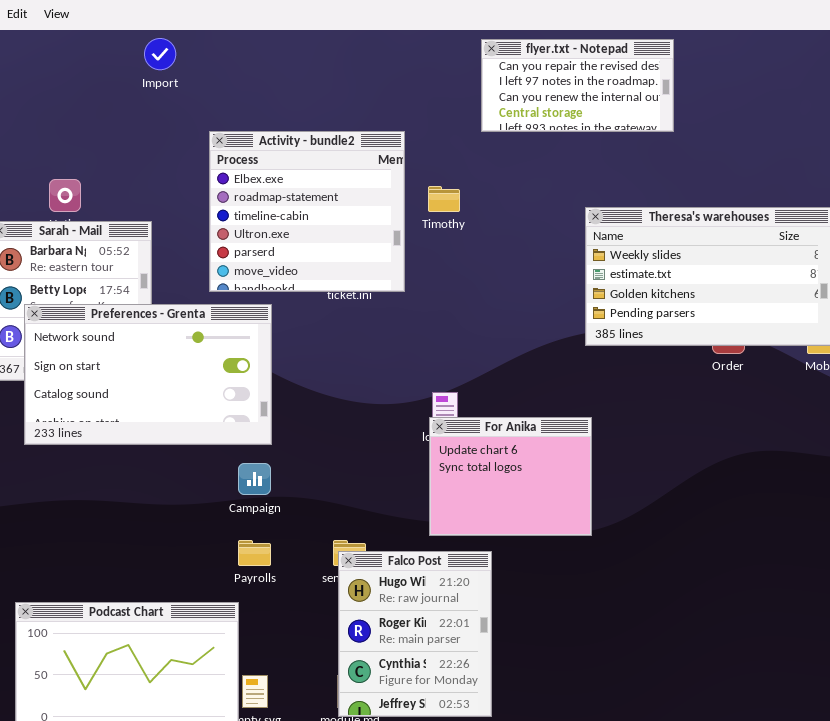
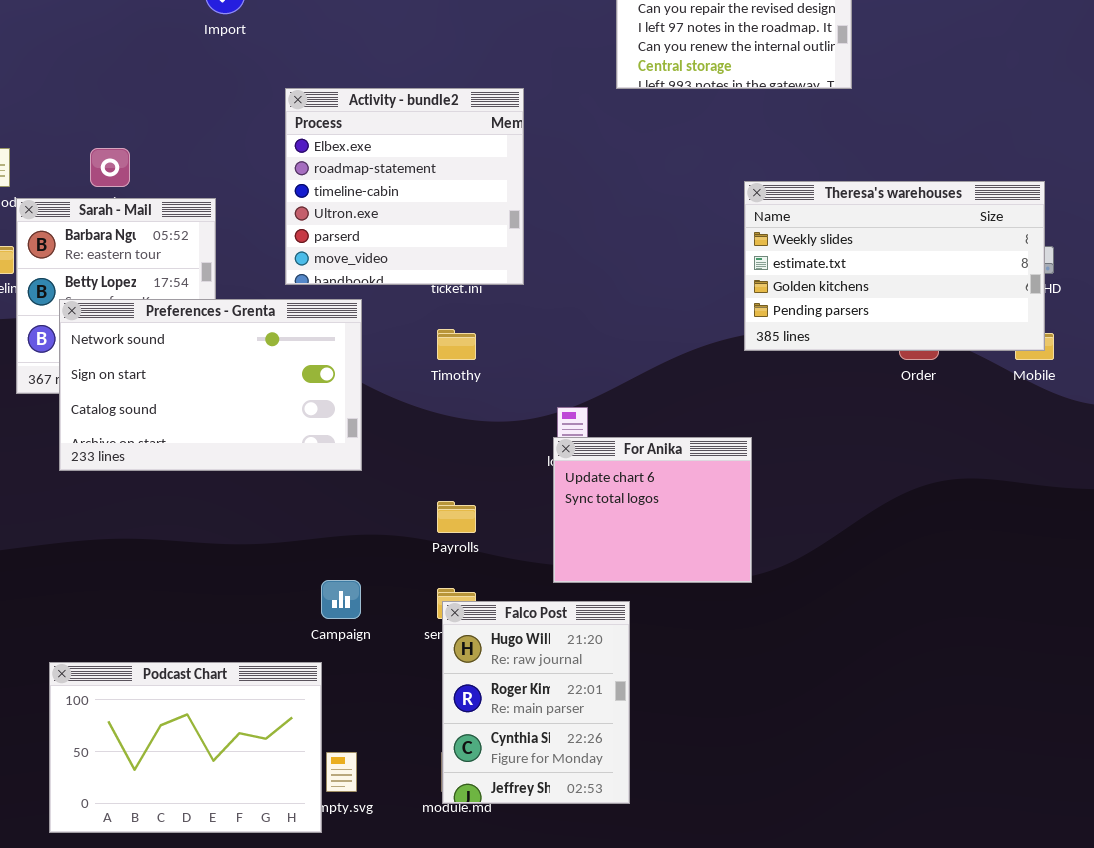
Timothy: [428,186,460,212] -> [437,329,476,360], moved
Campaign: [238,463,271,495] -> [321,580,361,619], moved
Payrolls: [238,540,271,566] -> [437,501,476,533], moved

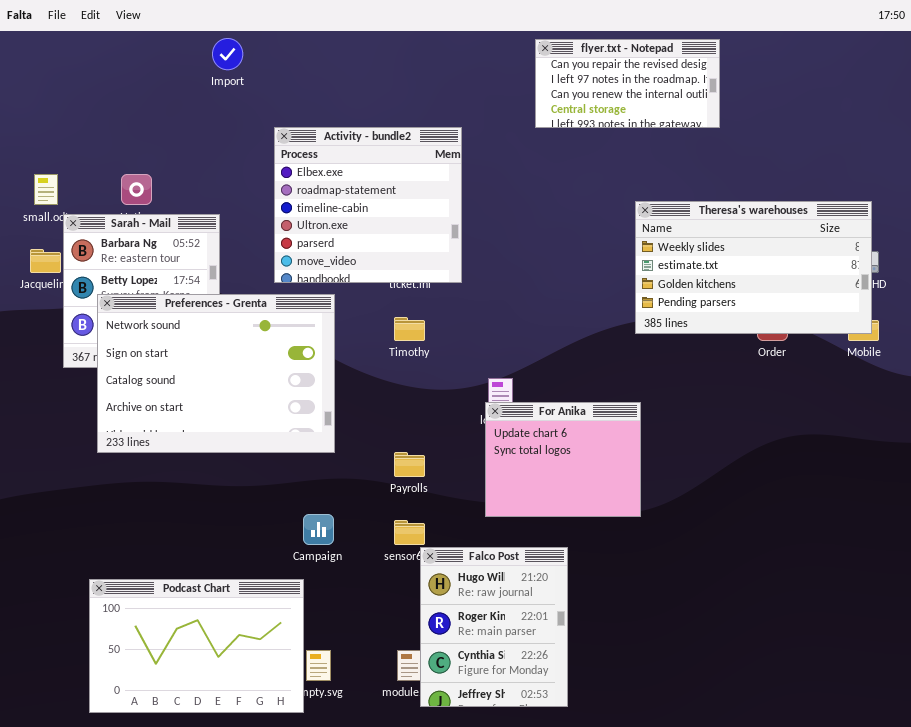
Preferences - Grenta: [59,299,362,471] -> [97,294,335,453], resized
Falco Post: [442,601,630,804] -> [420,547,568,707], moved

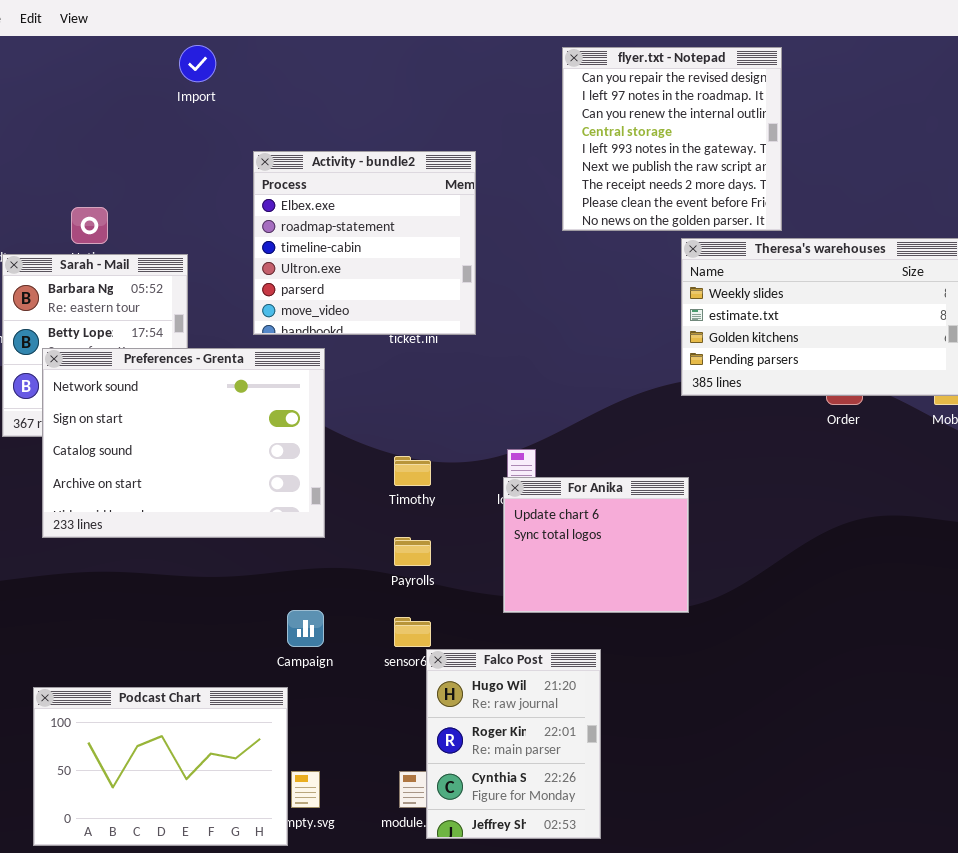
flyer.txt - Notepad: [535,39,720,128] -> [562,47,782,231], resized
Timothy: [394,317,425,341] -> [394,456,431,486], moved

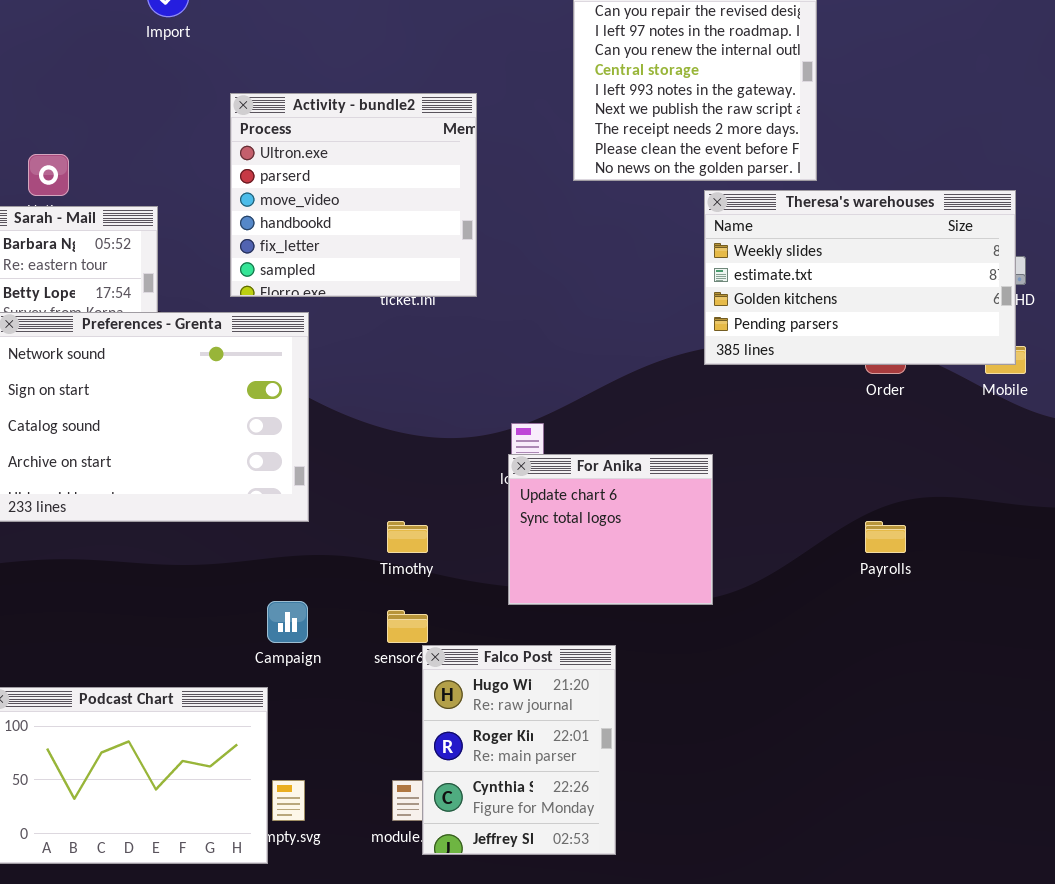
Activity - bundle2: [253,151,476,335] -> [230,93,477,297], scrolled down 3 rows
Timothy: [394,456,431,486] -> [387,521,428,553], moved
Payrolls: [394,537,431,566] -> [865,521,906,553], moved

